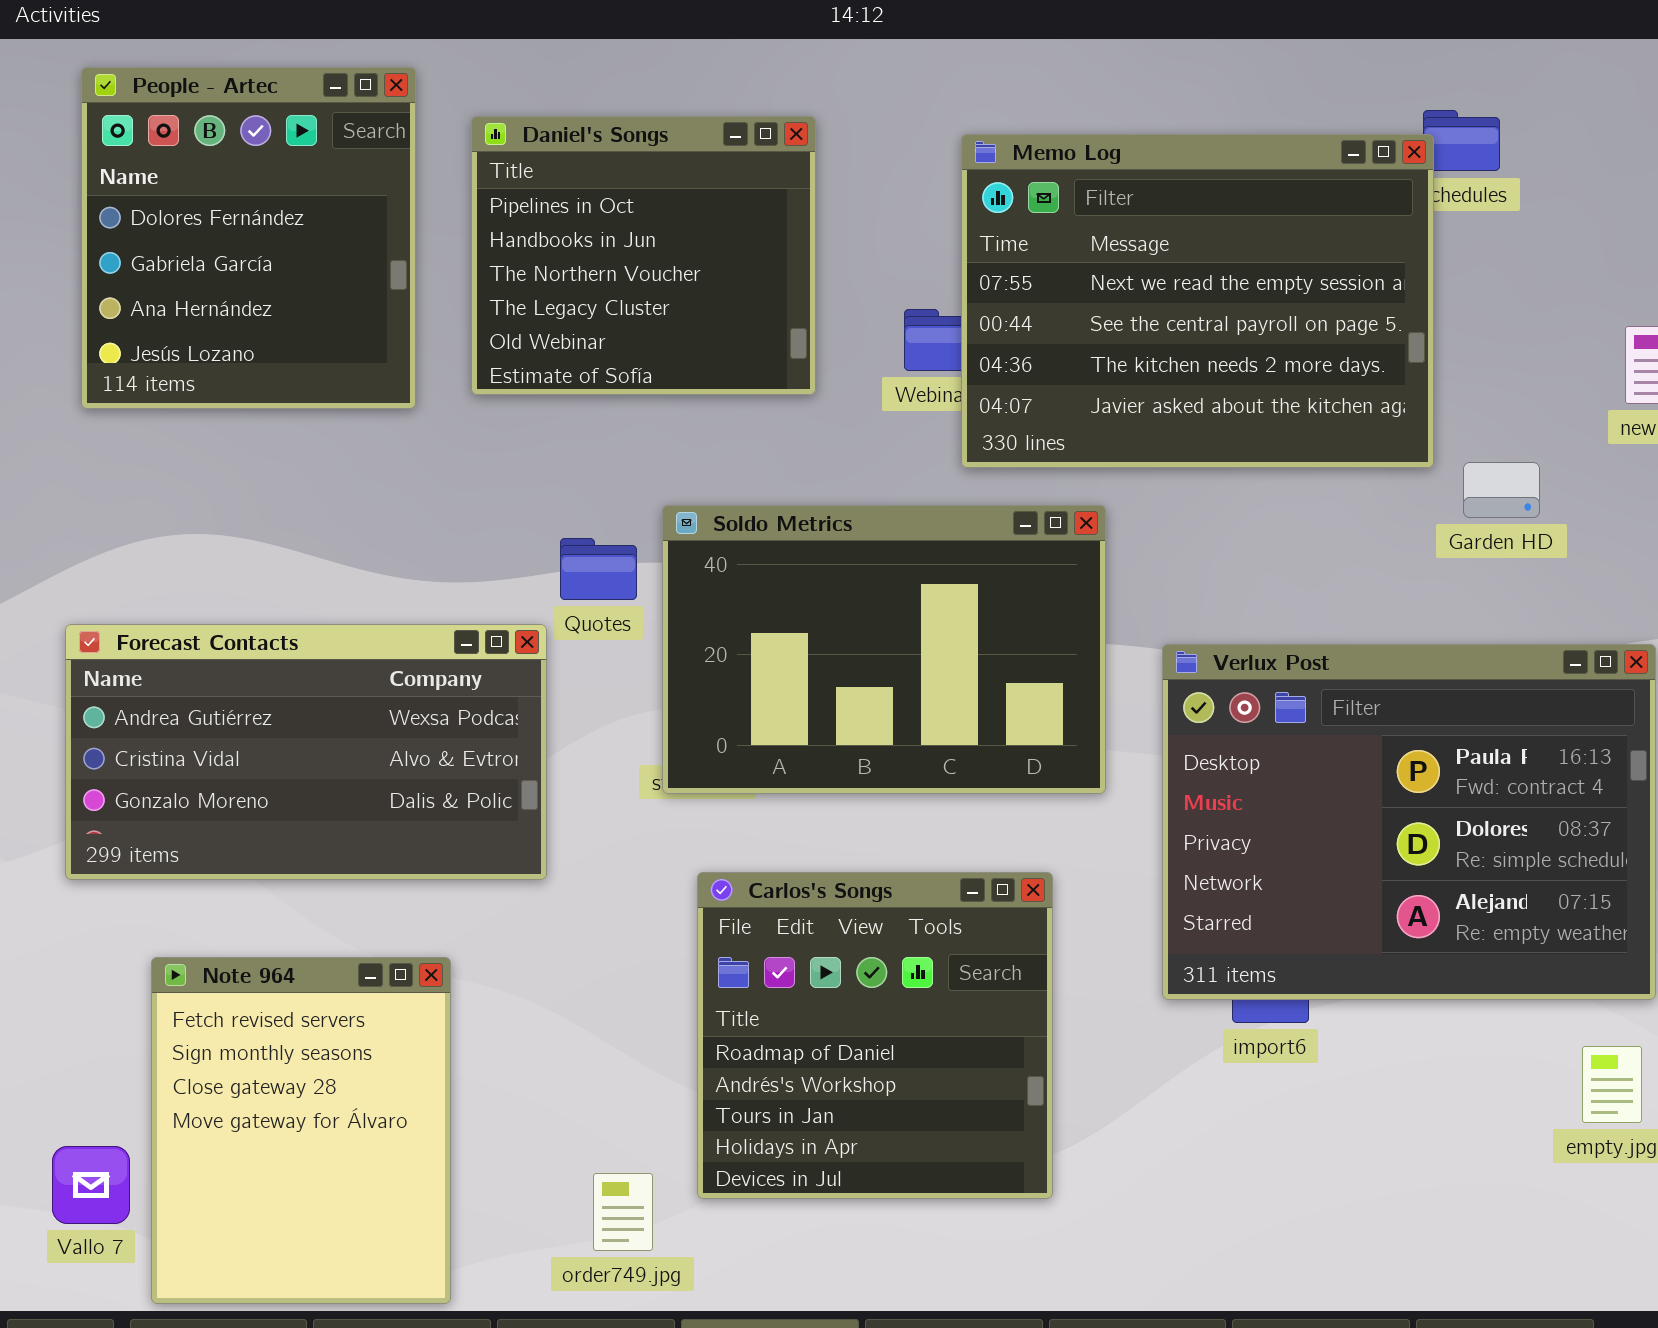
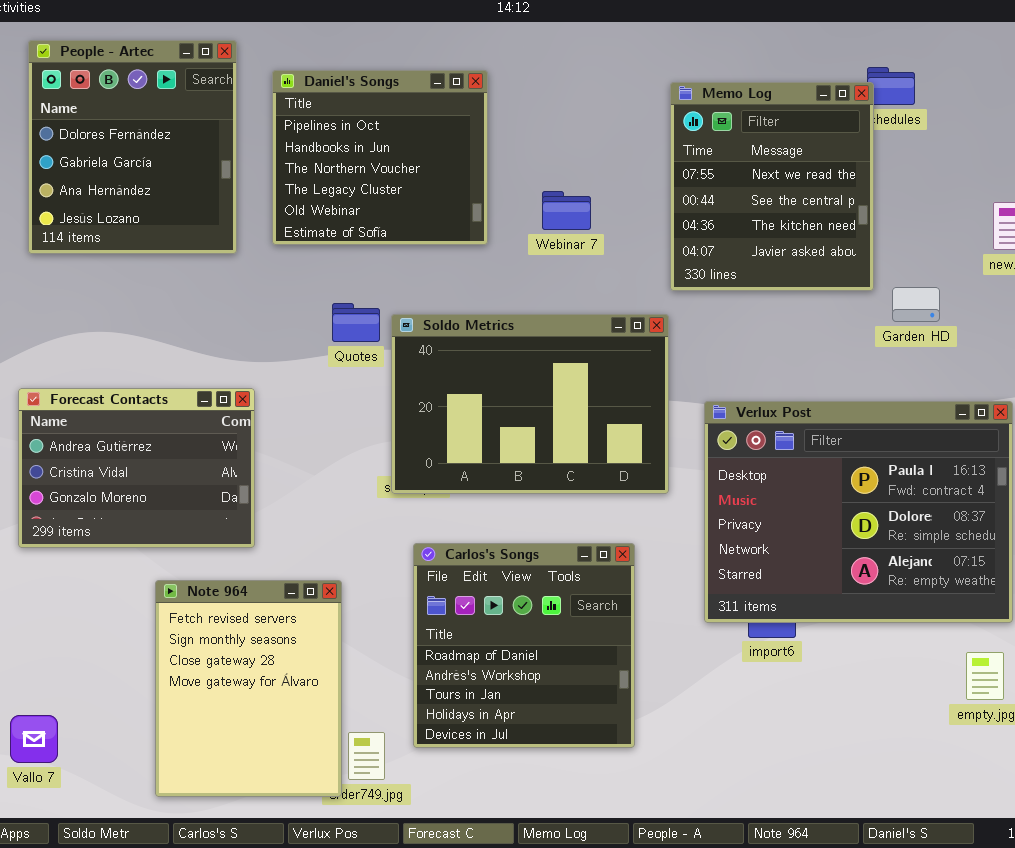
Memo Log: [961,134,1434,468] -> [670,82,874,291], resized
Quotes: [560,538,637,600] -> [332,303,380,342], moved
Forecast Contacts: [65,624,547,880] -> [18,388,255,548], resized
Note 964: [151,957,451,1304] -> [155,580,342,797], moved

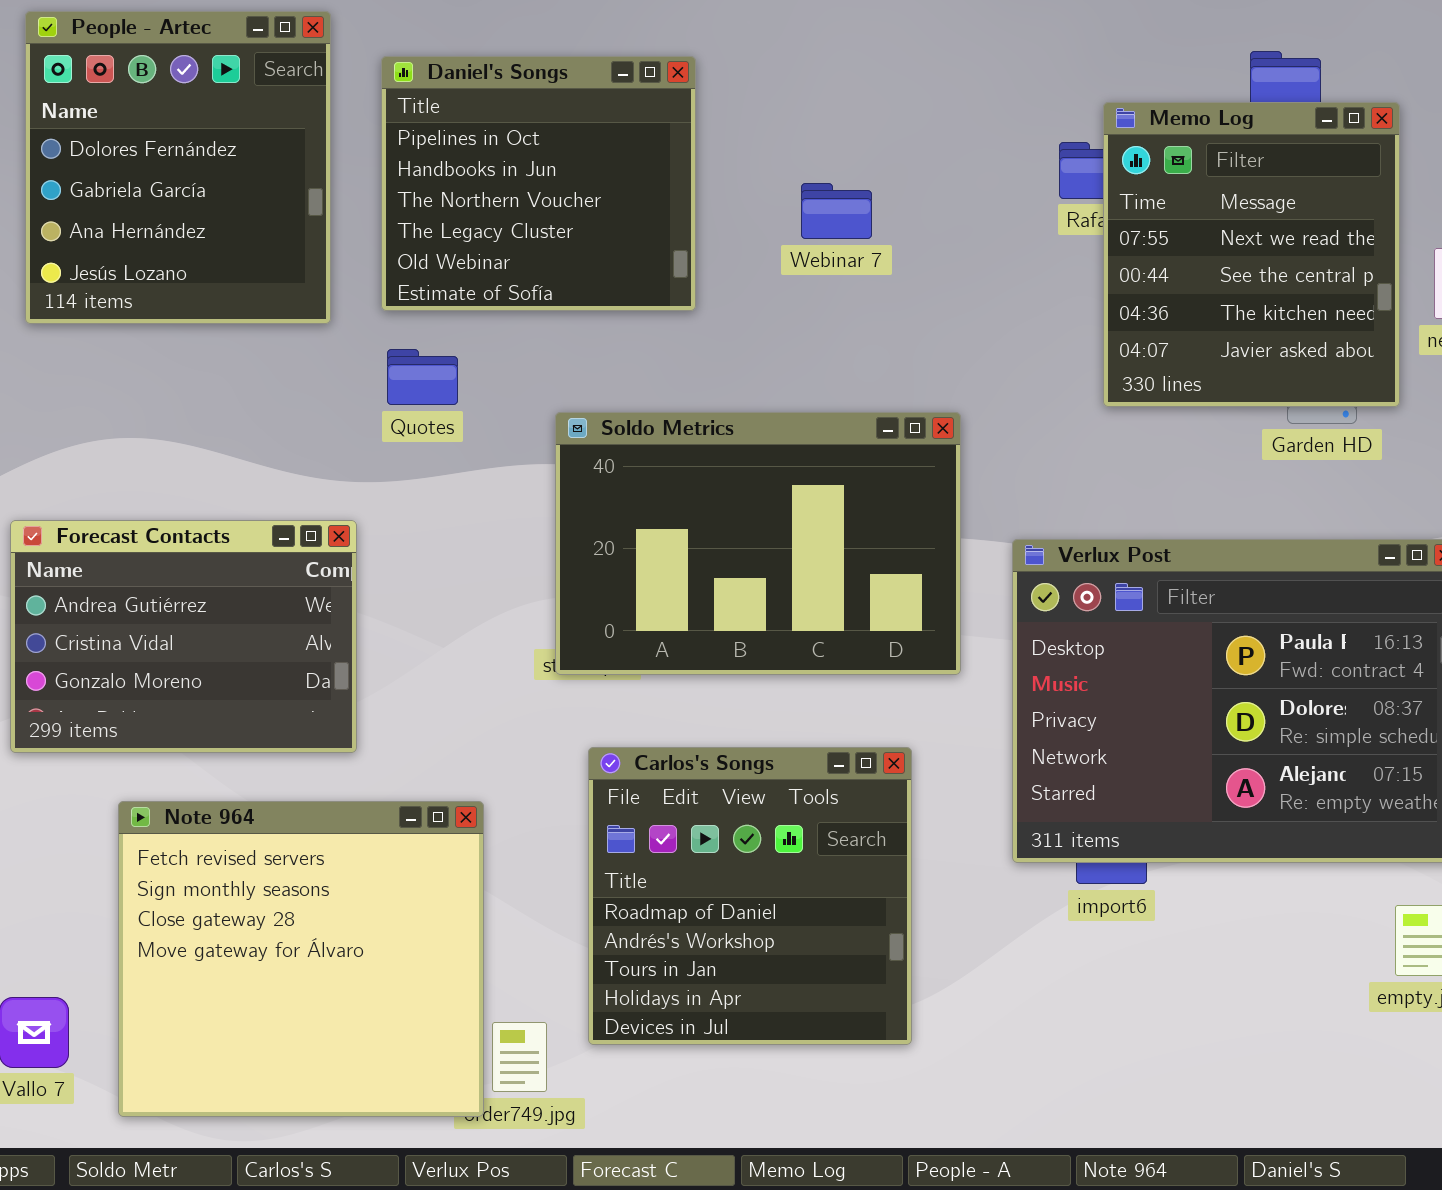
Memo Log: [670,82,874,291] -> [1103,102,1400,407], moved
Webinar 7: [542,191,591,230] -> [801,183,872,239], moved
Quotes: [332,303,380,342] -> [387,349,458,405], moved
Note 964: [155,580,342,797] -> [118,801,484,1117], resized

